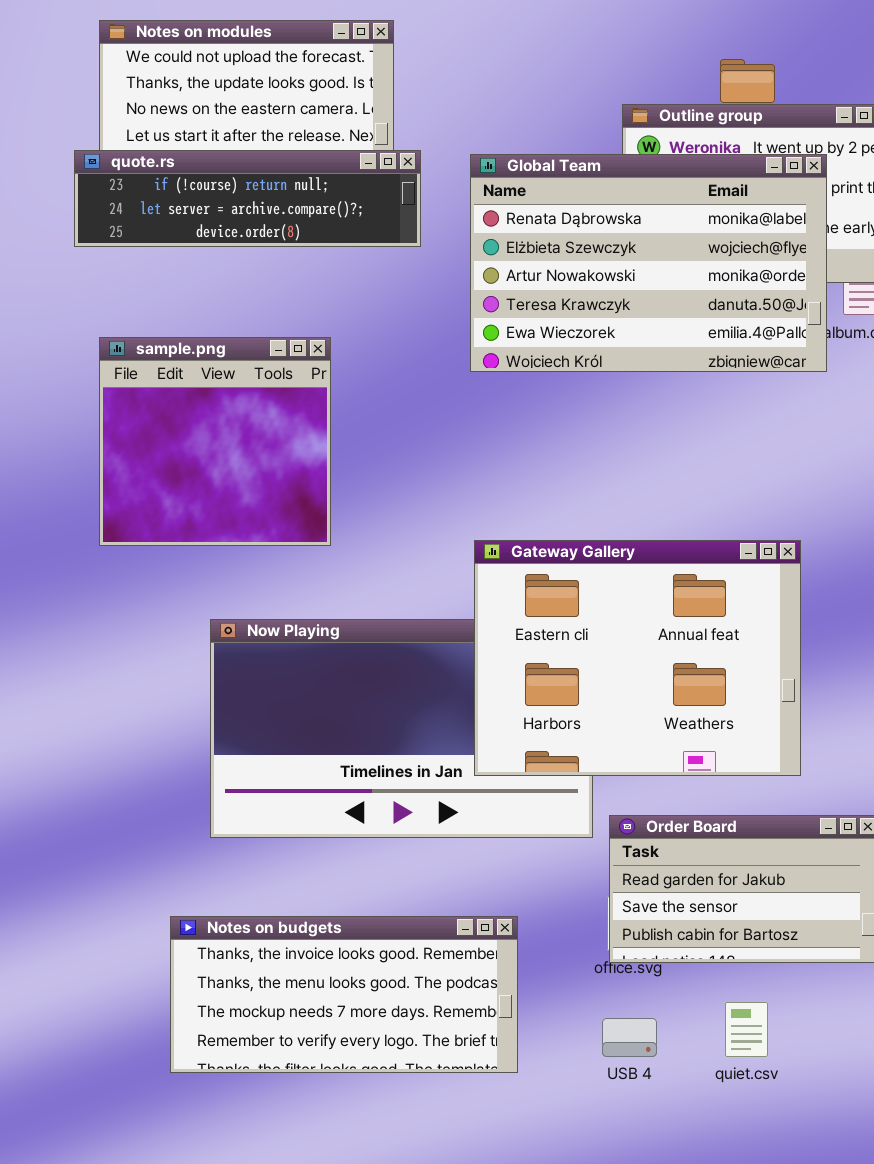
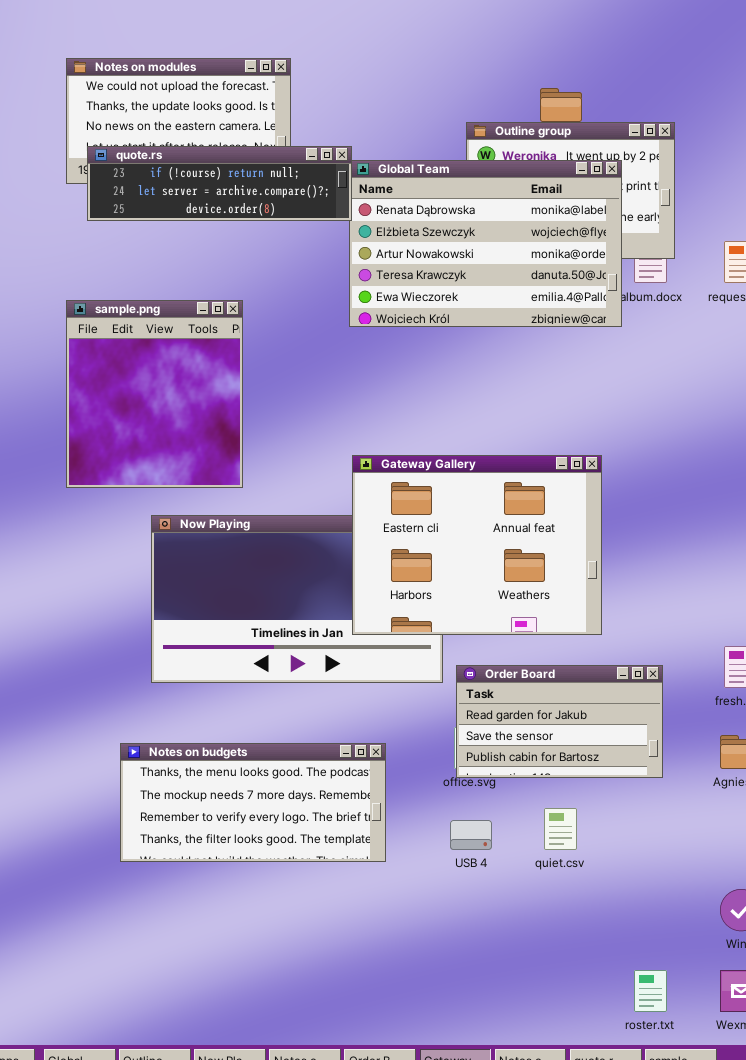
quote.rs: [74,150,421,247] -> [87,146,352,221], moved
sample.png: [99,337,331,546] -> [66,300,243,488], resized
Notes on budgets: [170,916,518,1073] -> [120,743,386,862], scrolled down 1 row

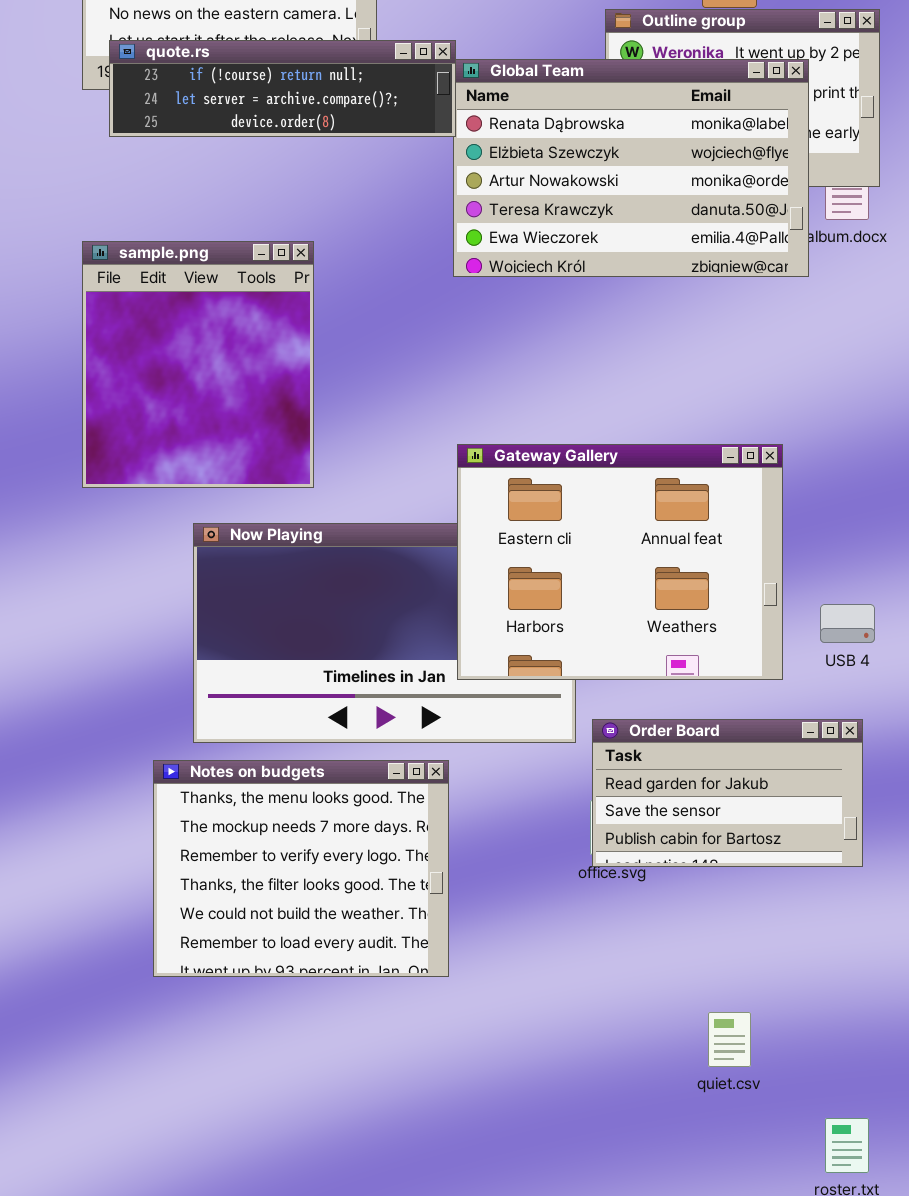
Notes on budgets: [120,743,386,862] -> [153,760,449,977], resized
quiet.csv: [544,808,577,850] -> [708,1012,751,1067], moved
USB 4: [450,820,492,850] -> [820,604,875,643], moved

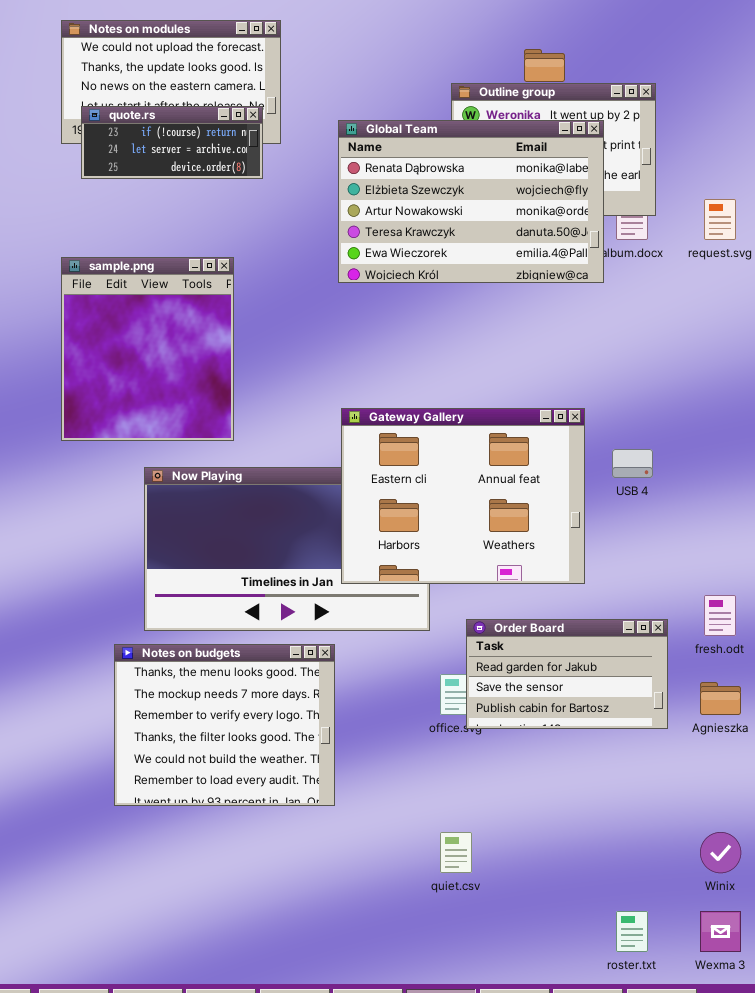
quote.rs: [109,40,456,137] -> [81,106,263,179], resized
USB 4: [820,604,875,643] -> [612,449,653,478], moved
Order Board: [592,719,863,867] -> [466,619,668,729], moved
quiet.csv: [708,1012,751,1067] -> [440,832,472,873], moved

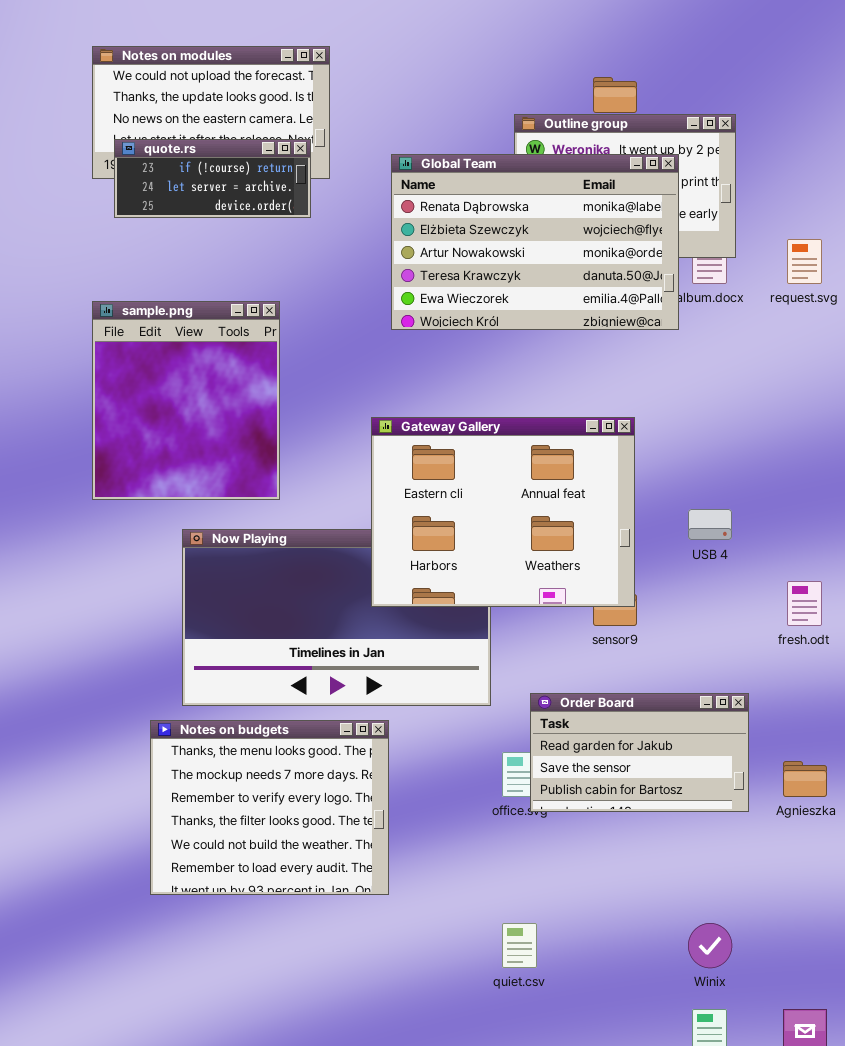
Gateway Gallery: [341,408,585,584] -> [371,417,635,607], moved
fresh.odt: [704,595,736,636] -> [787,581,822,626], moved
Winix: [700,832,741,873] -> [688,923,732,968], moved

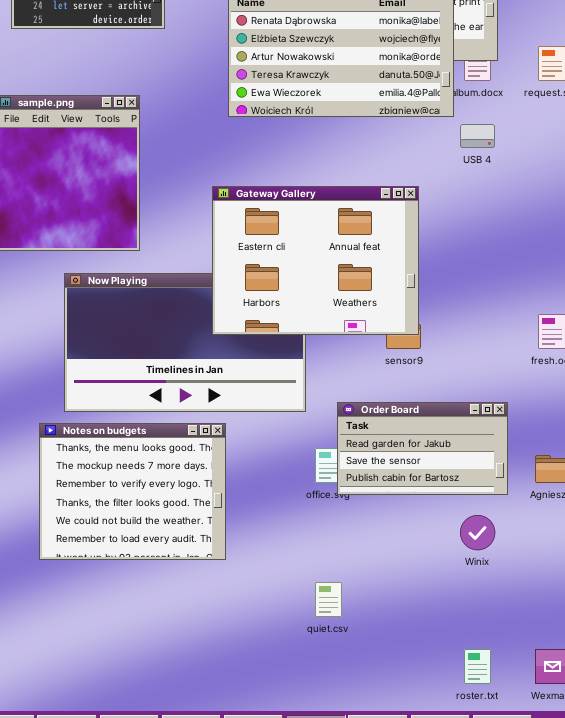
USB 4: [688,509,732,540] -> [460,124,495,148], moved
Winix: [688,923,732,968] -> [460,515,495,550], moved

